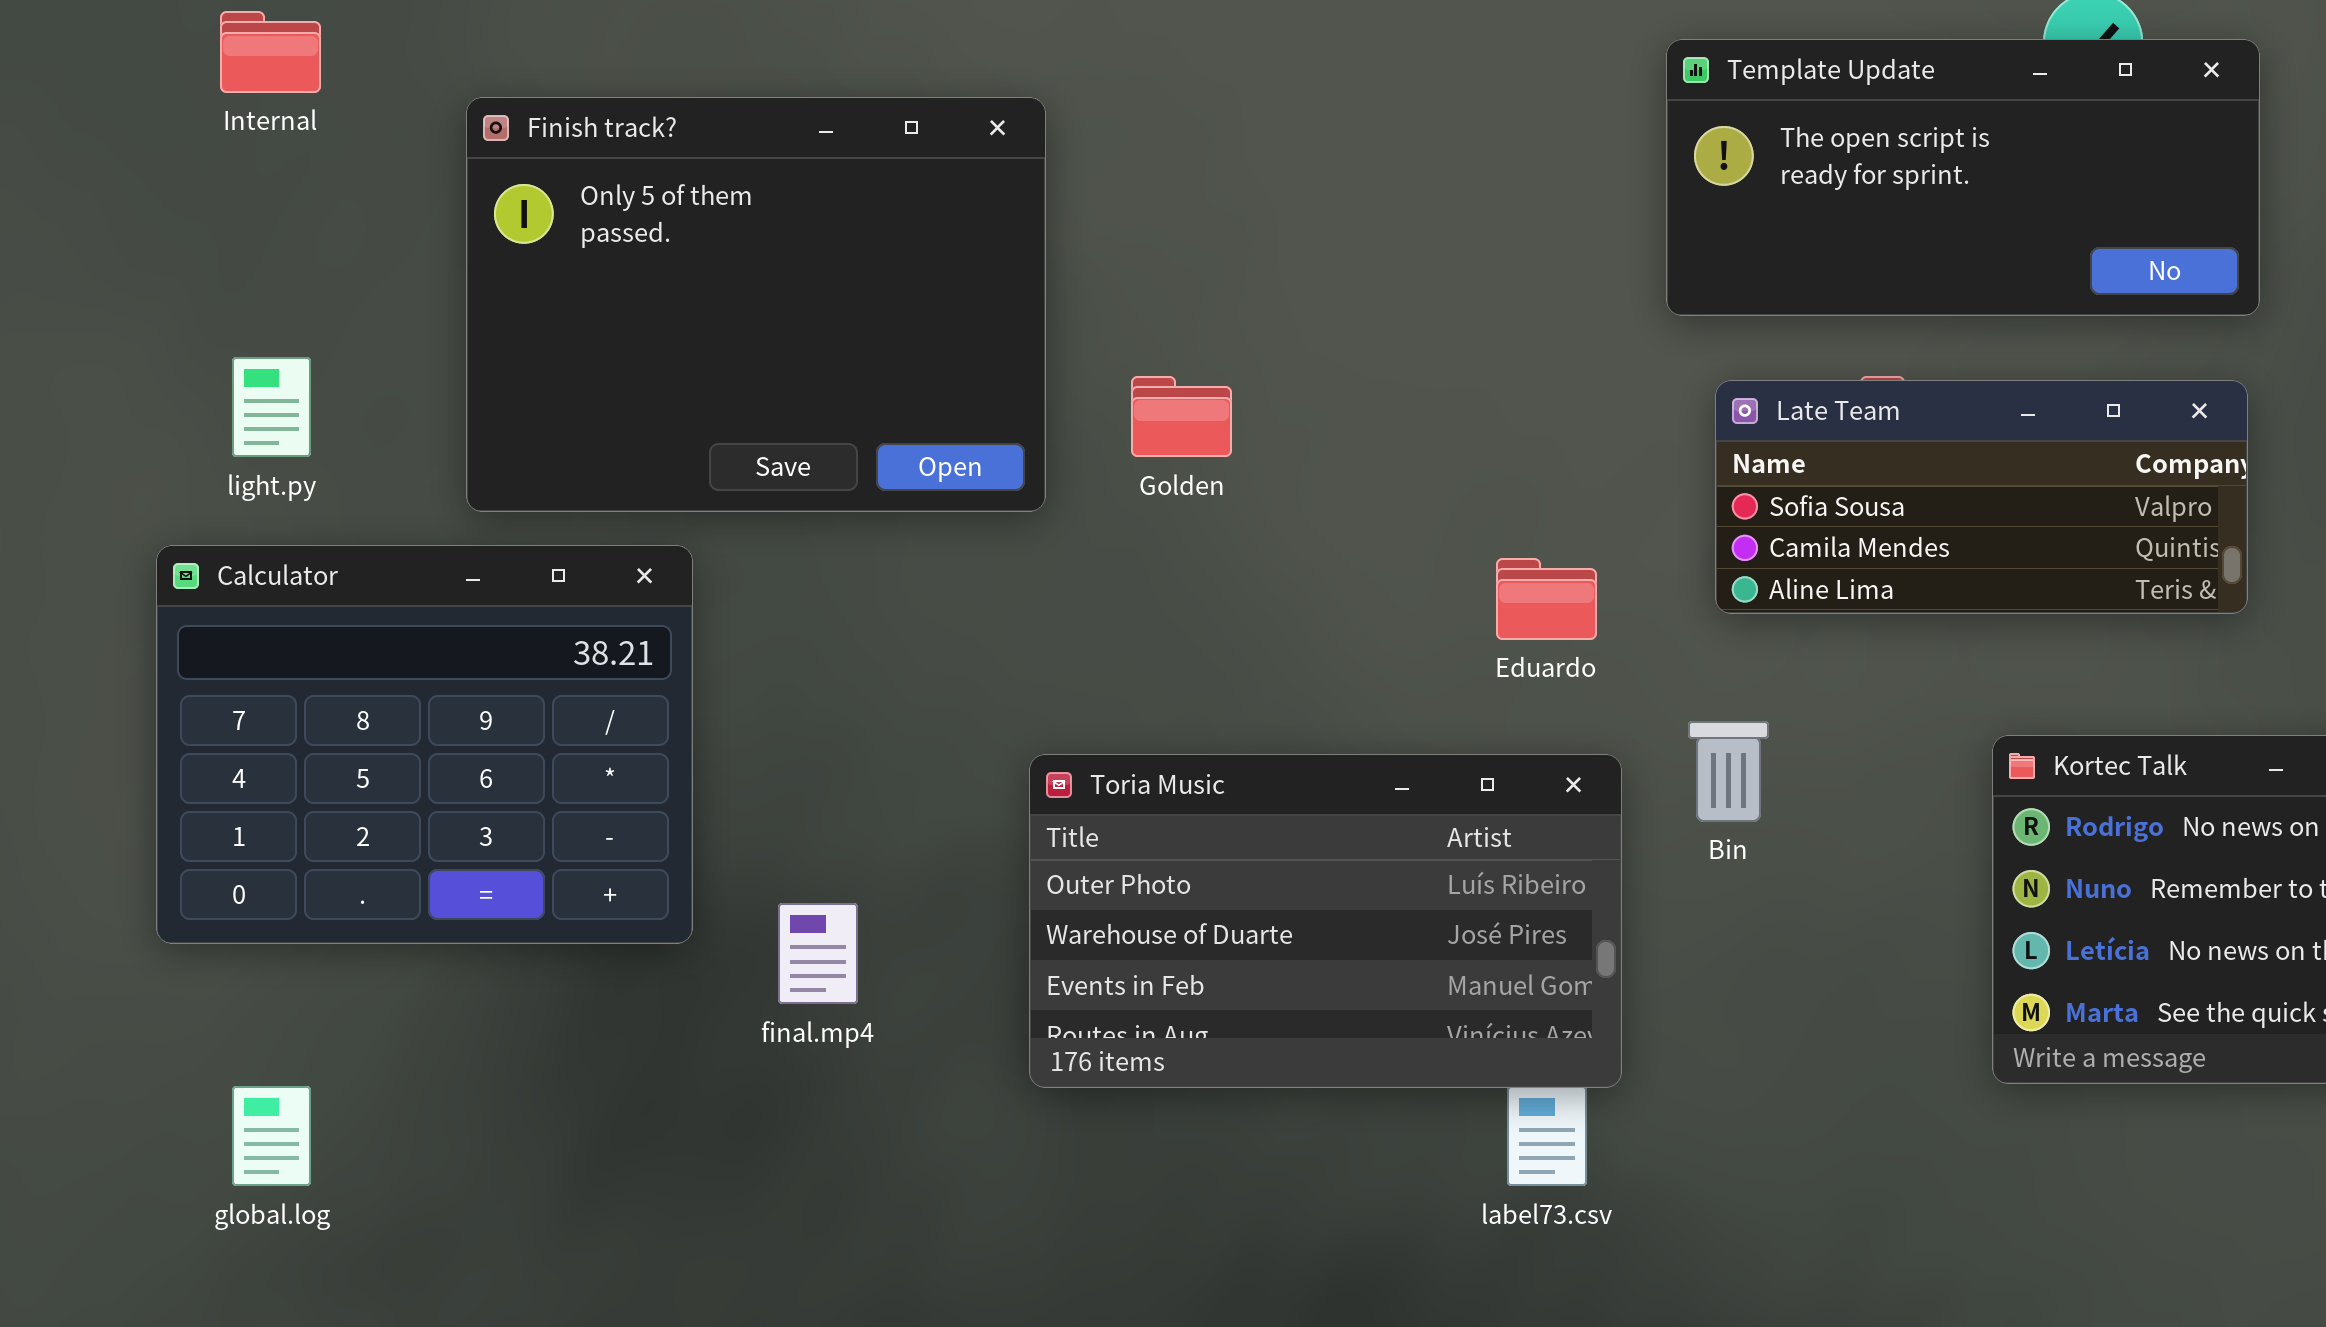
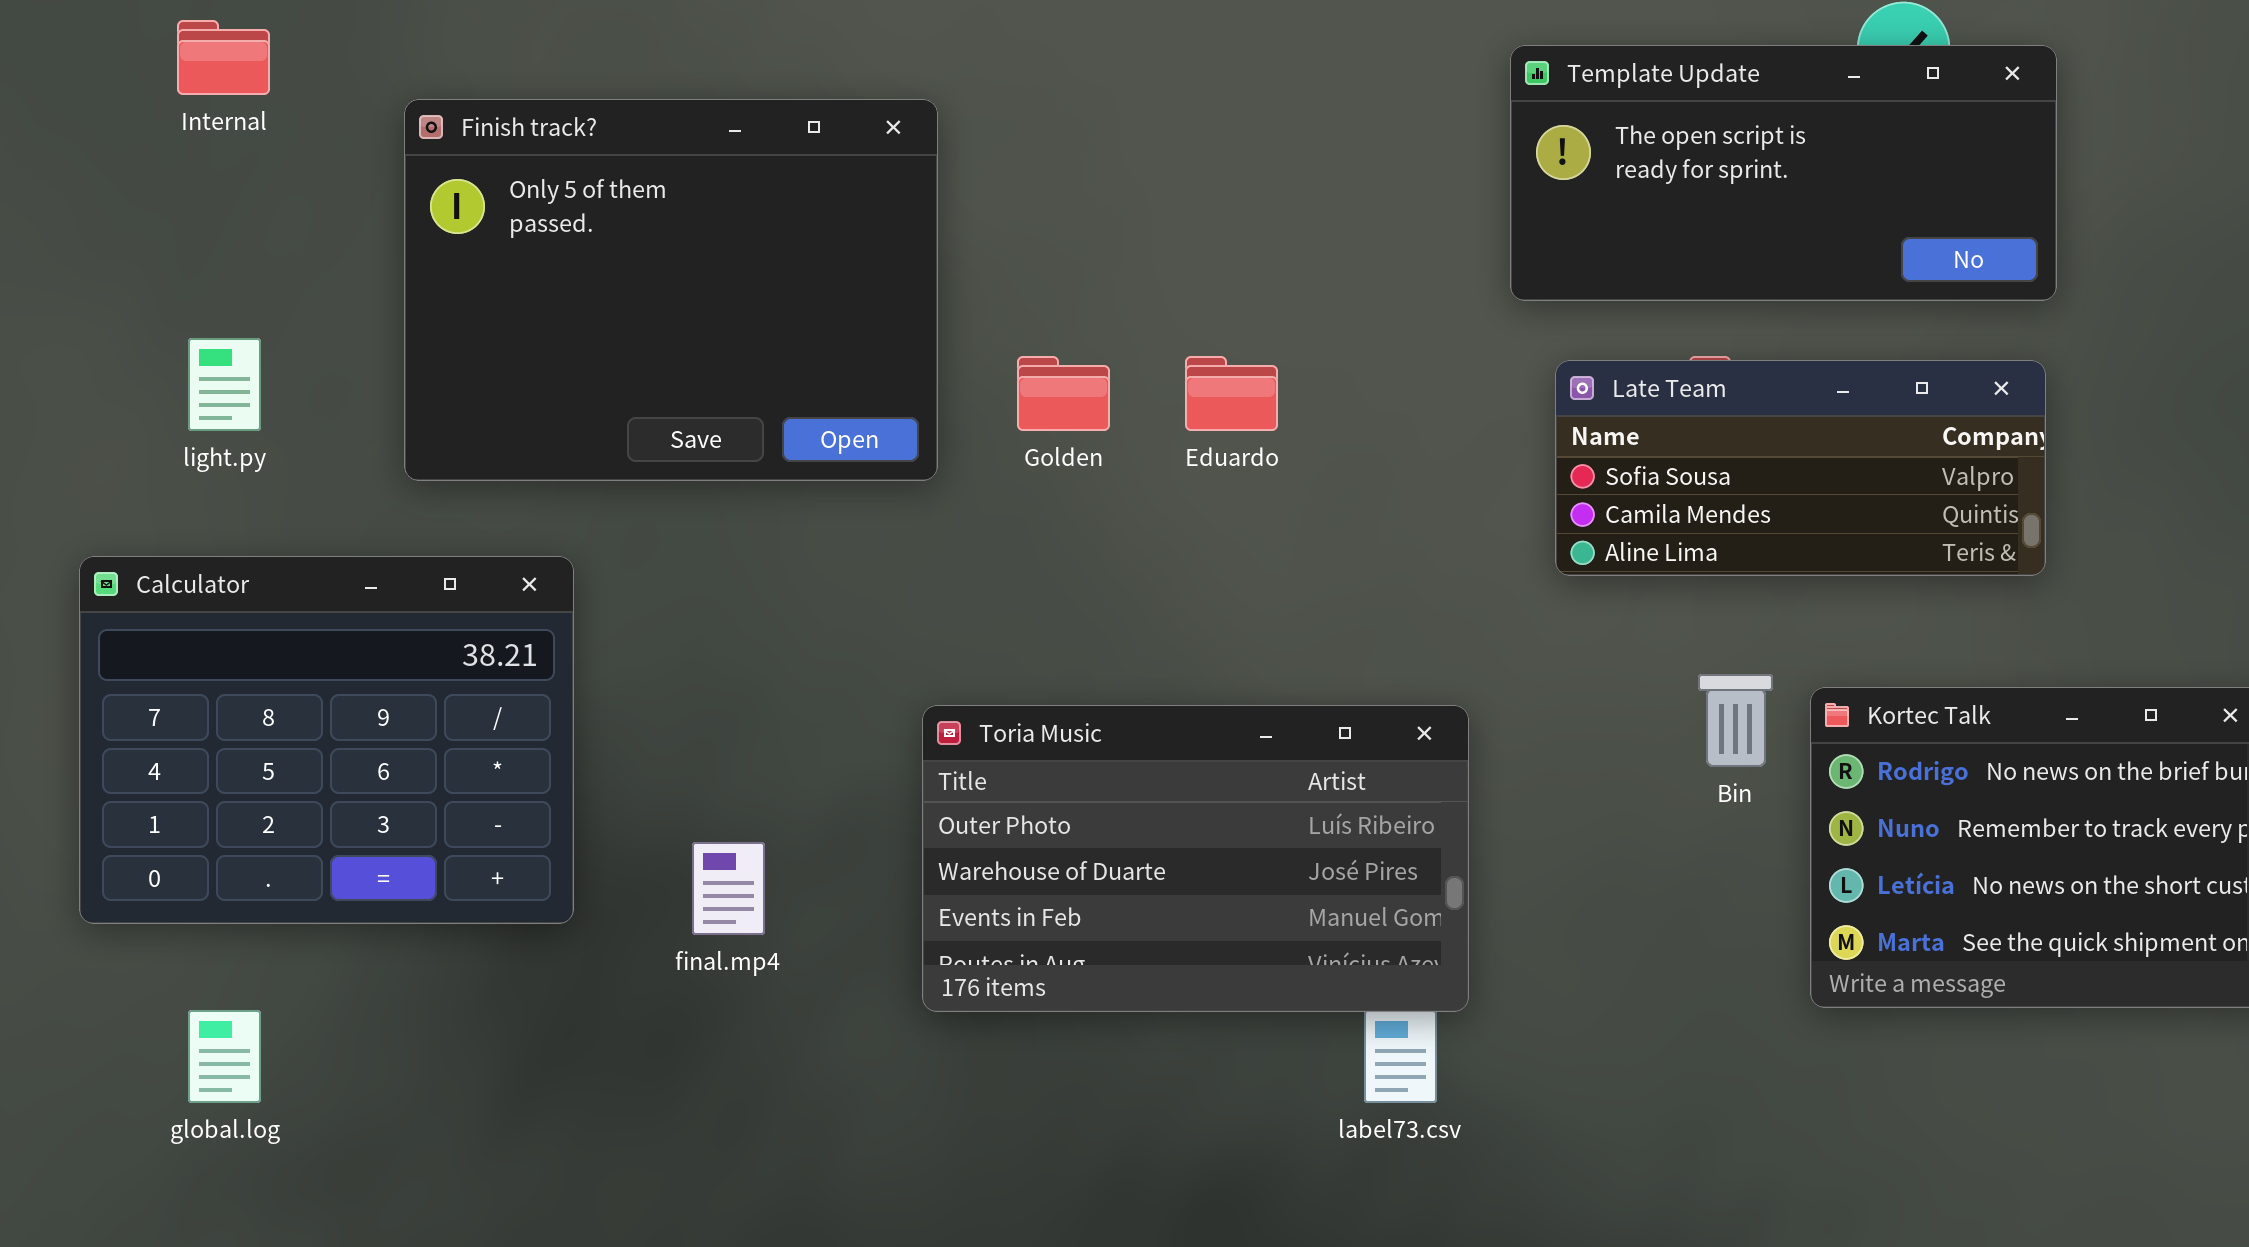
Calculator: [156,545,693,944] -> [79,556,574,924], moved
Eduardo: [1496,558,1597,640] -> [1185,356,1278,431], moved
Bin: [1688,721,1769,822] -> [1698,674,1773,767], moved

